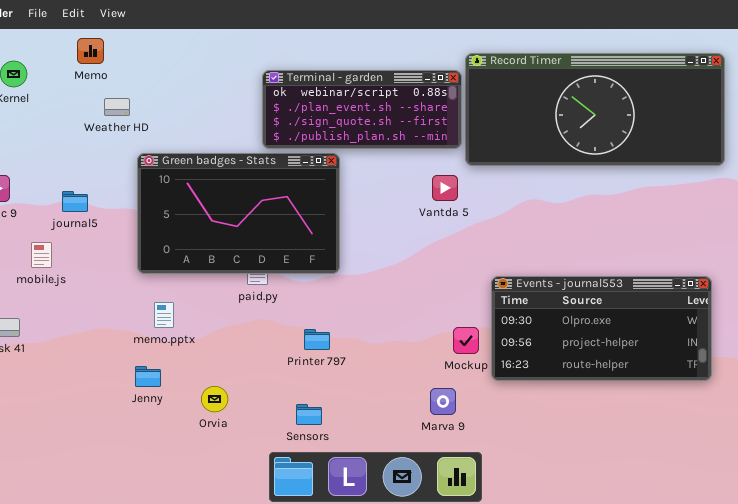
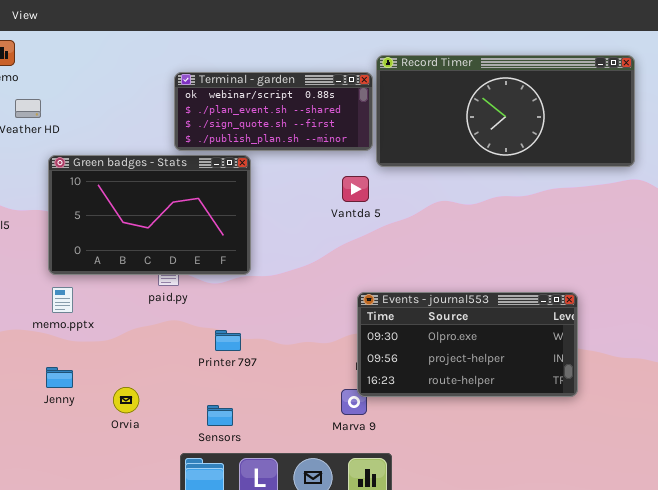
Events - journal553: [491,276,712,381] -> [357,292,578,397], moved
memo.pptx: [154,302,174,328] -> [52,287,73,313], moved

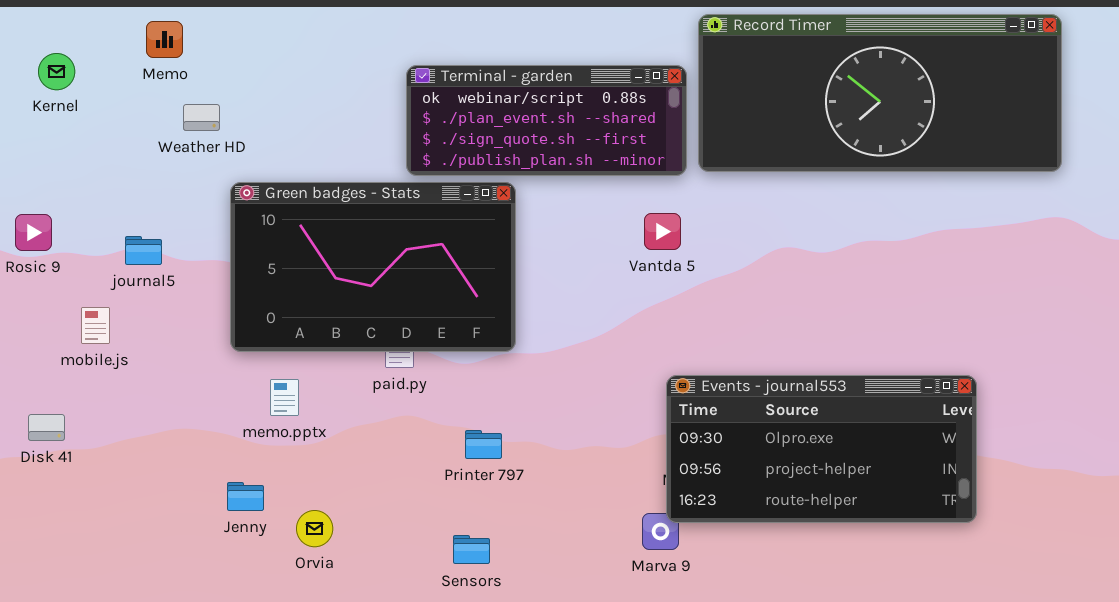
Record Timer: [376,55,635,167] -> [698,14,1062,172], moved
memo.pptx: [52,287,73,313] -> [270,379,299,416], moved
Orvia: [113,387,139,413] -> [296,510,333,547], moved

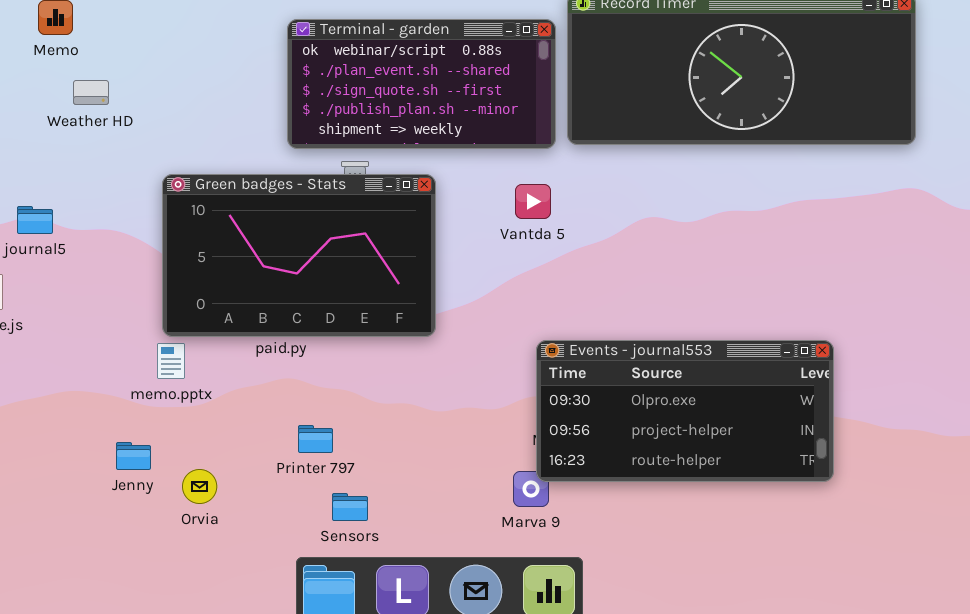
Terminal - garden: [406,65,687,176] -> [287,19,556,149], resized
Green badges - Stats: [230,182,516,352] -> [162,174,436,337], moved
Printer 797: [465,430,502,459] -> [298,425,333,453], moved

